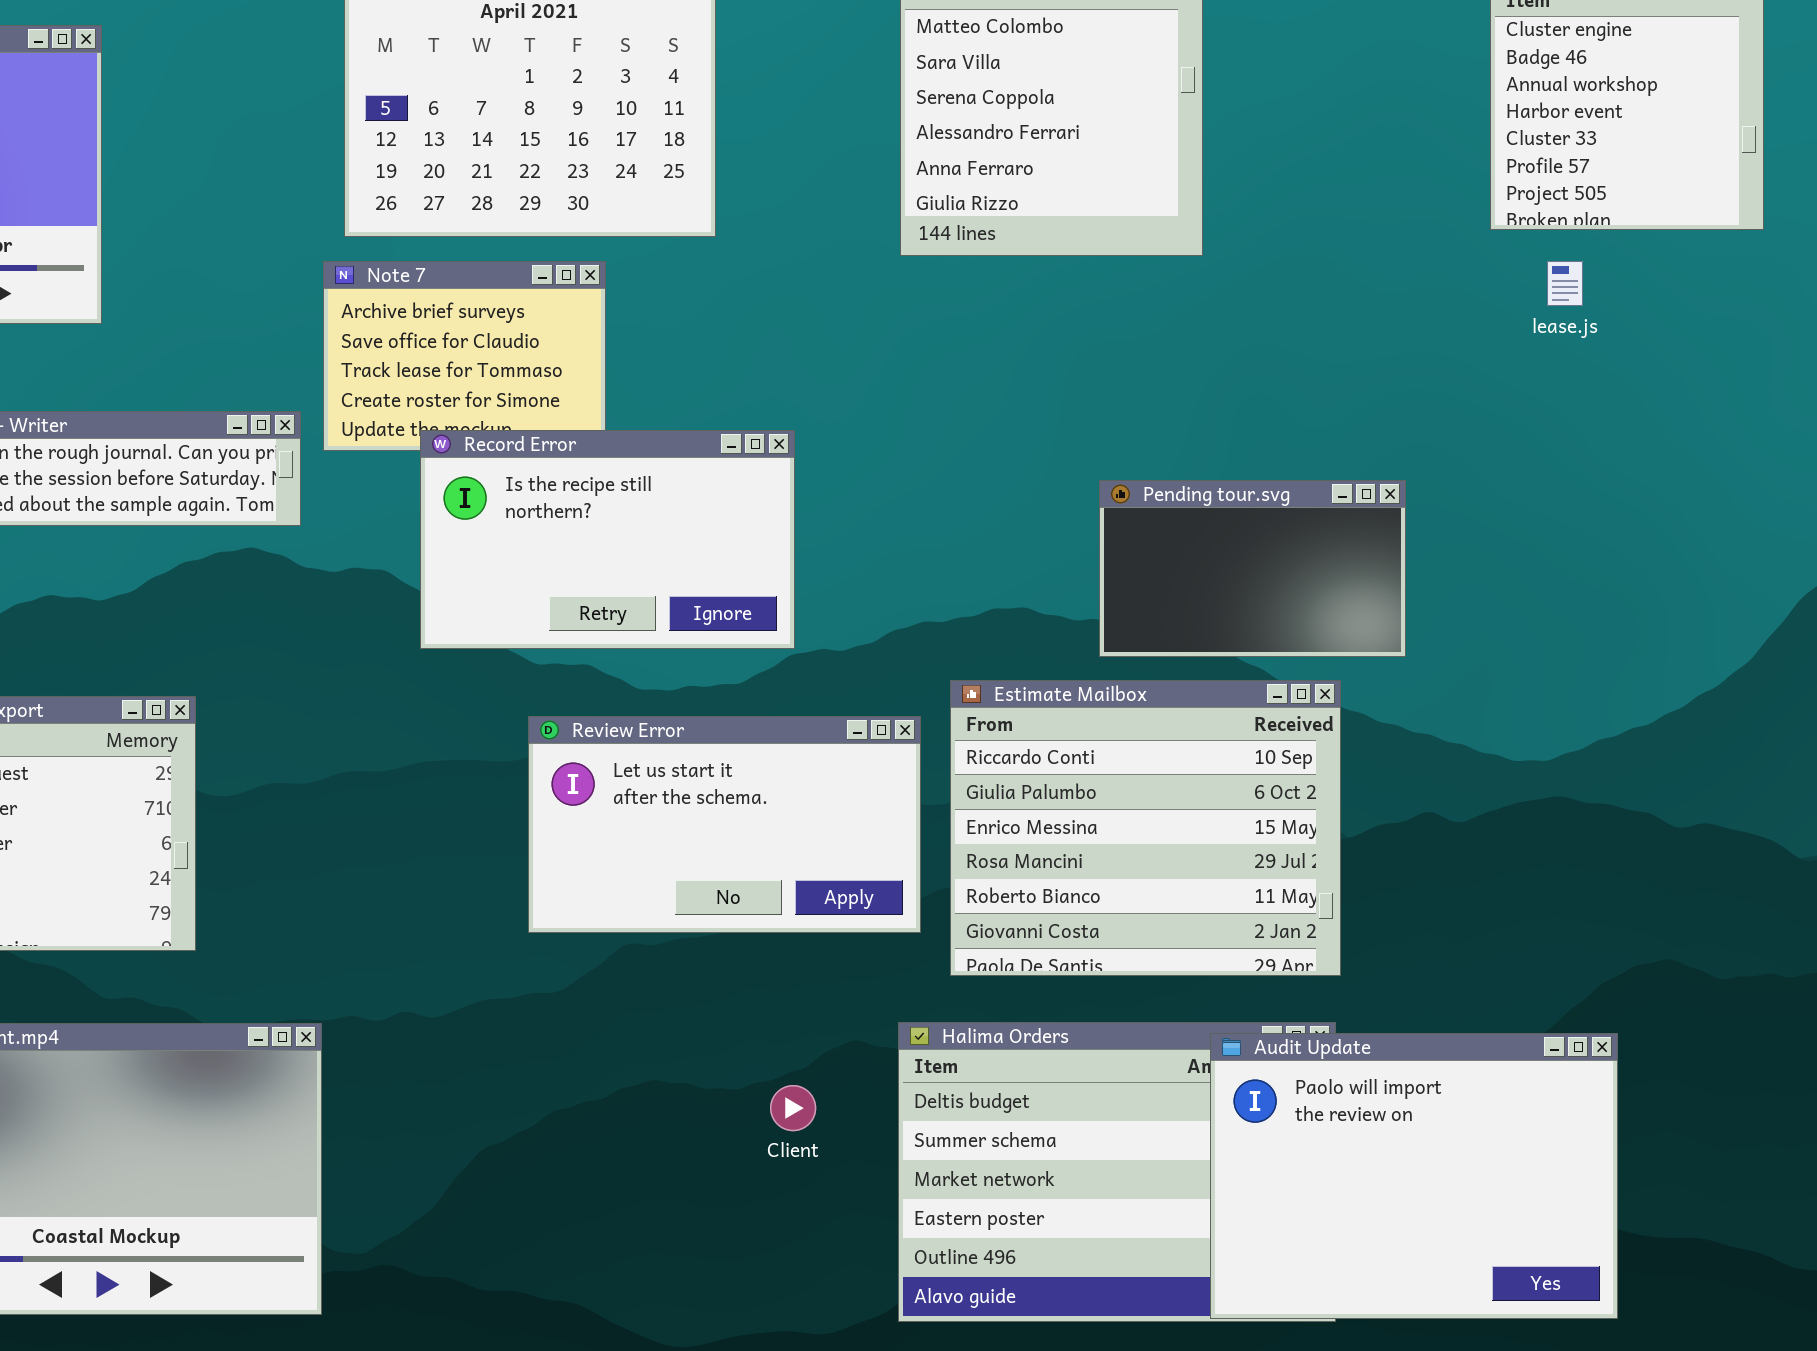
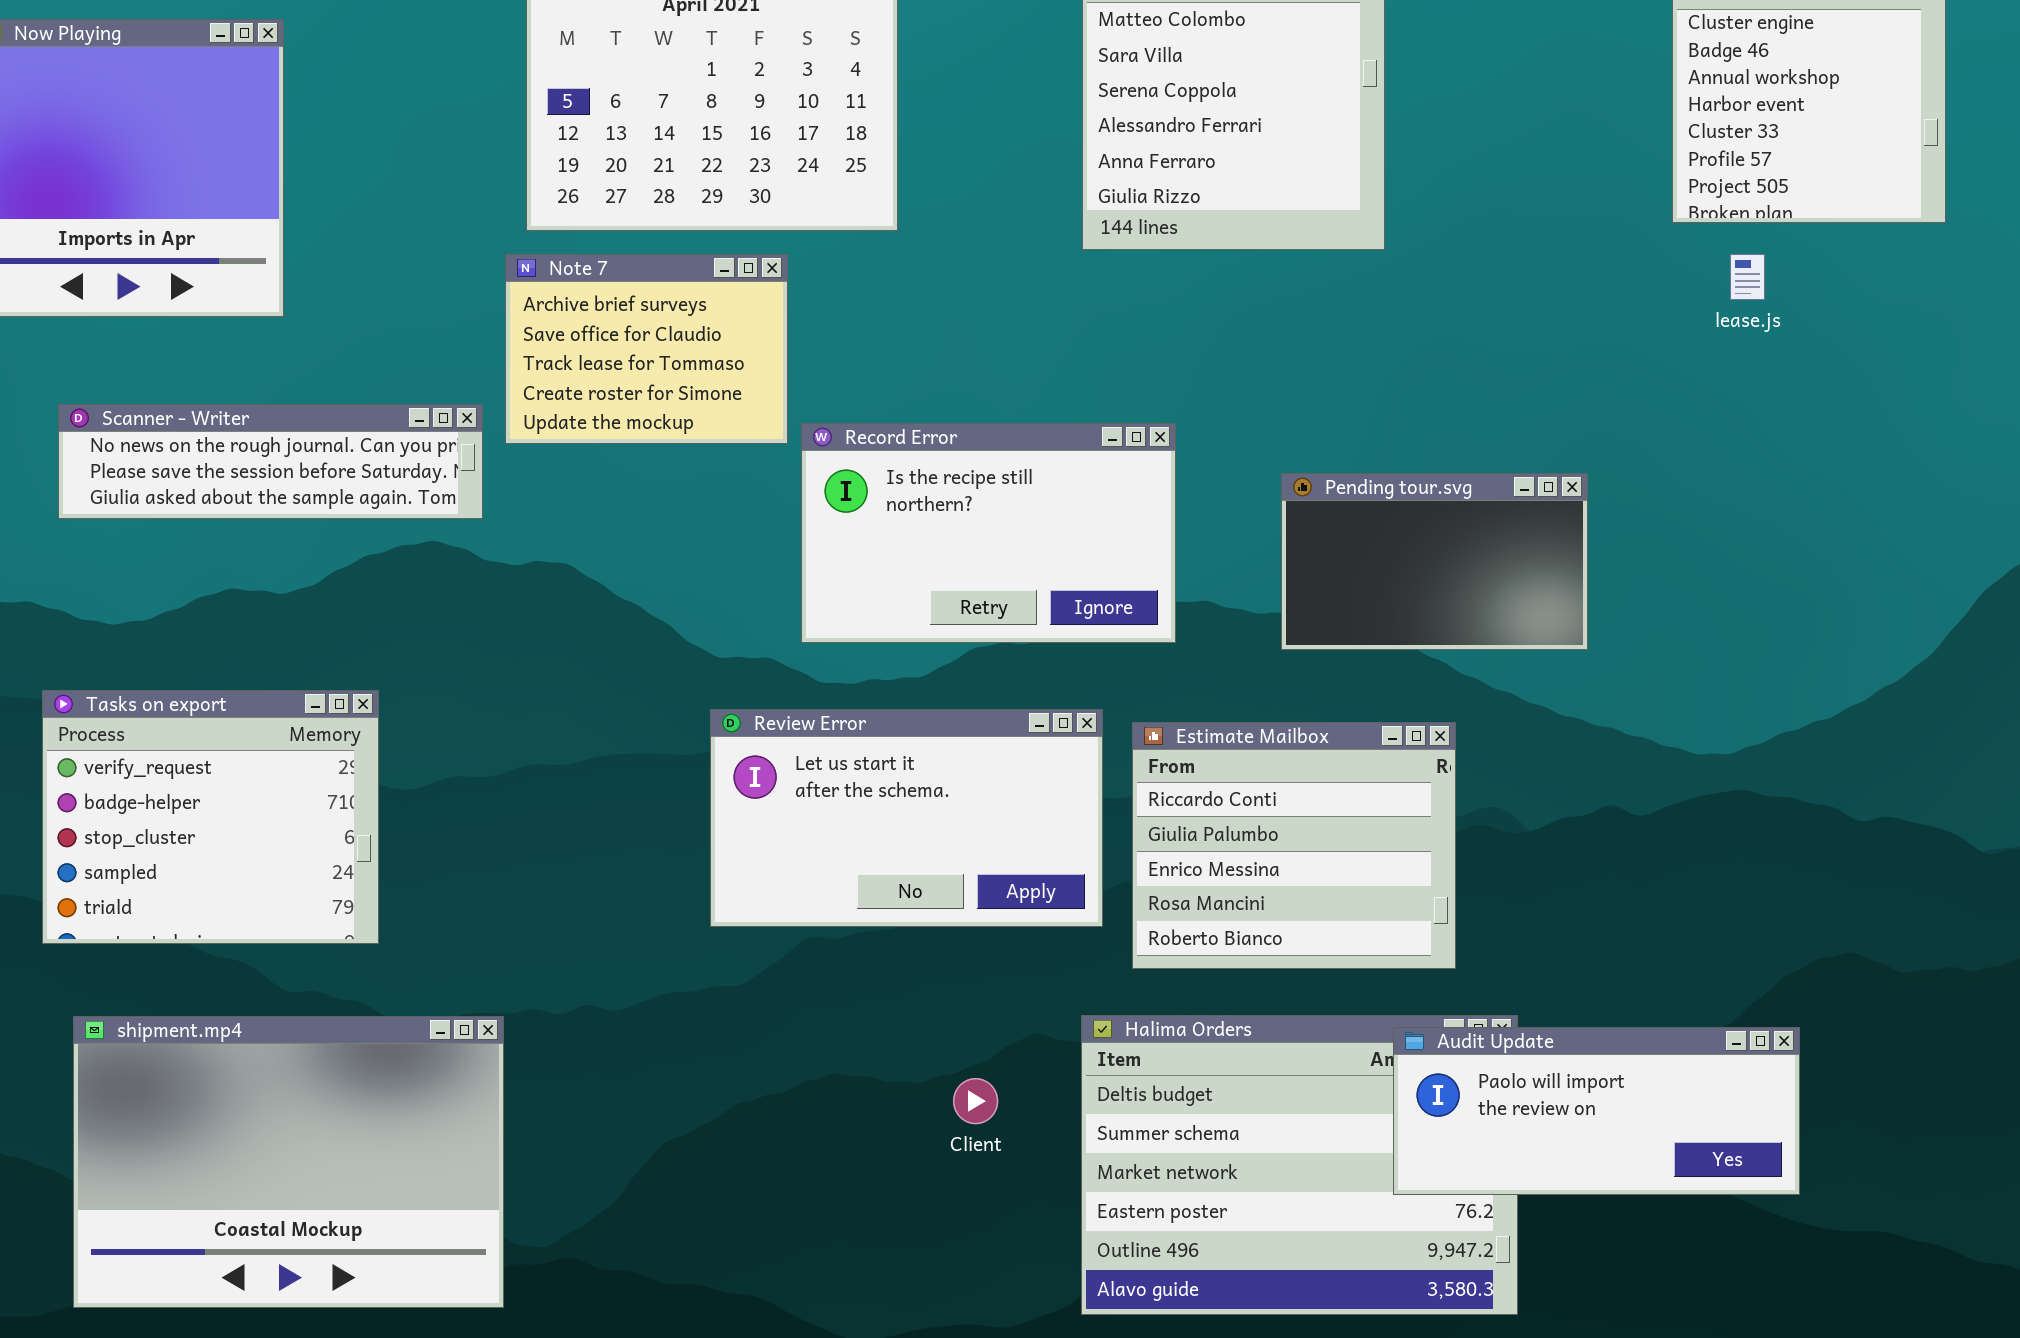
Record Error: [420,430,795,649] -> [801,423,1176,643], moved
Estimate Mailbox: [950,680,1341,976] -> [1132,722,1456,969], resized
Audit Update: [1210,1033,1618,1319] -> [1393,1027,1800,1195], resized

